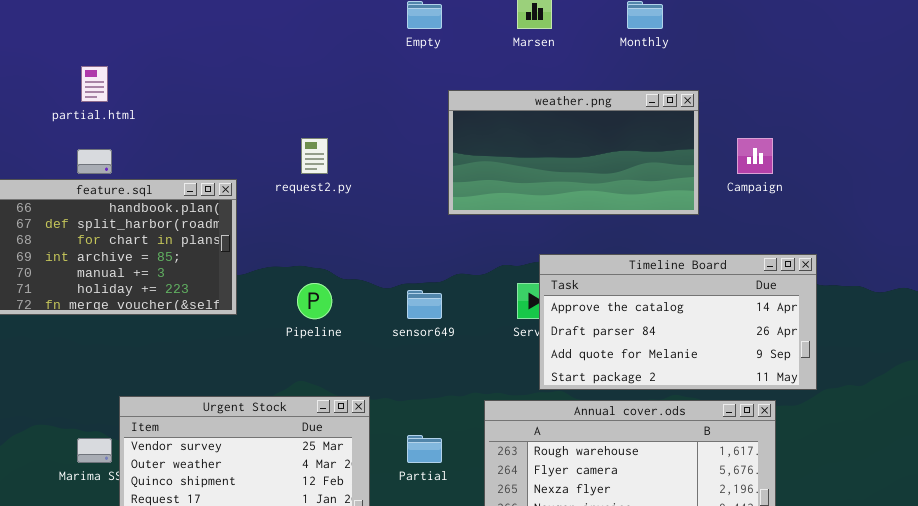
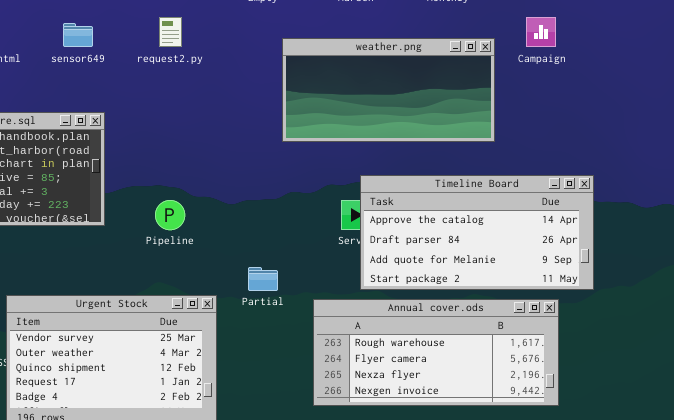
request2.py: [301,138,328,174] -> [159,17,182,47], moved
Campaign: [737,138,773,174] -> [526,17,556,47], moved
sensor649: [407,290,442,319] -> [63,23,93,47], moved
Partial: [407,435,442,463] -> [248,267,278,291], moved

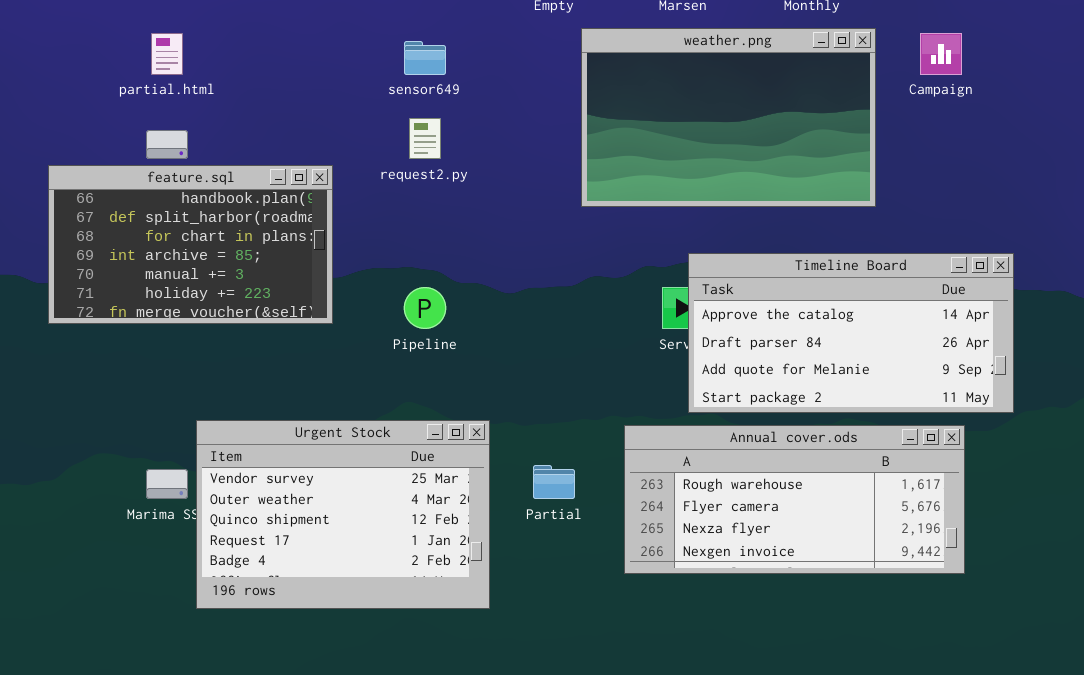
request2.py: [159,17,182,47] -> [409,118,441,159], moved
sensor649: [63,23,93,47] -> [404,41,446,75], moved
weather.png: [282,38,495,142] -> [581,28,876,207], resized
Partial: [248,267,278,291] -> [533,465,575,499], moved

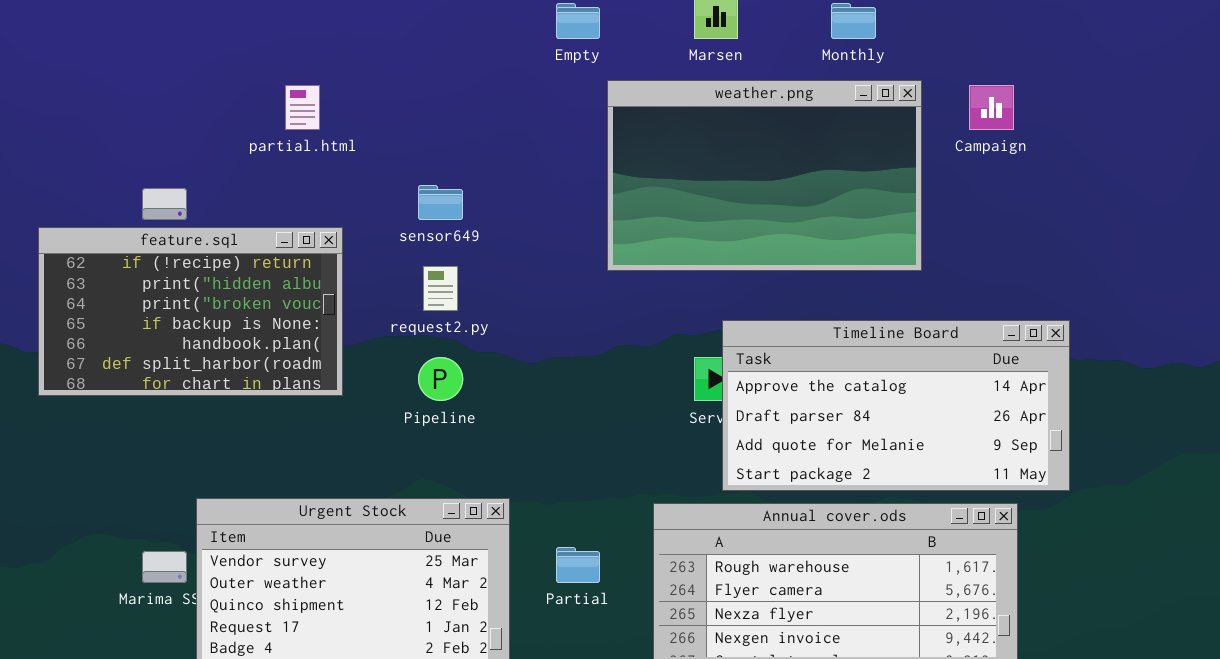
partial.html: [151,33,183,75] -> [285,85,320,130], moved
sensor649: [404,41,446,75] -> [418,185,463,220], moved
request2.py: [409,118,441,159] -> [423,266,458,311], moved
feature.sql: [48,165,333,324] -> [38,227,343,396], scrolled up 4 rows

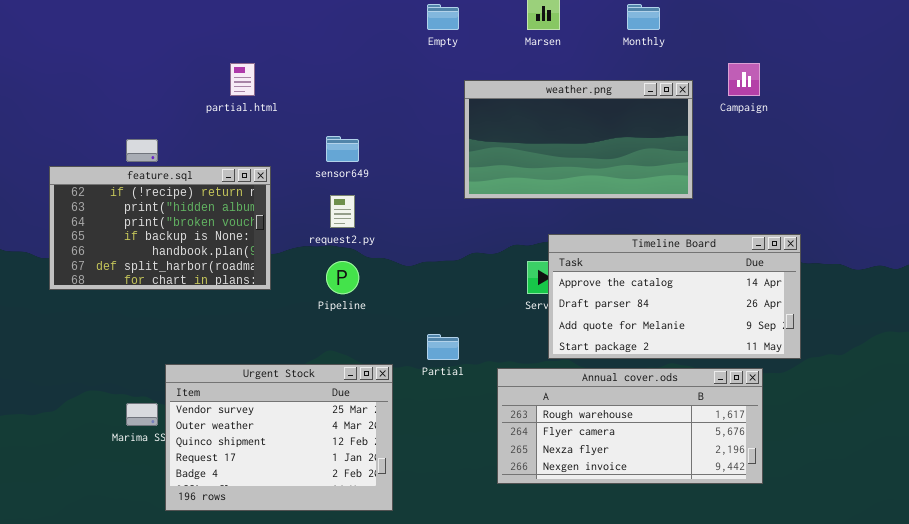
weather.png: [607,80,922,271] -> [464,80,693,199], resized
Partial: [556,547,600,583] -> [427,334,459,360], moved

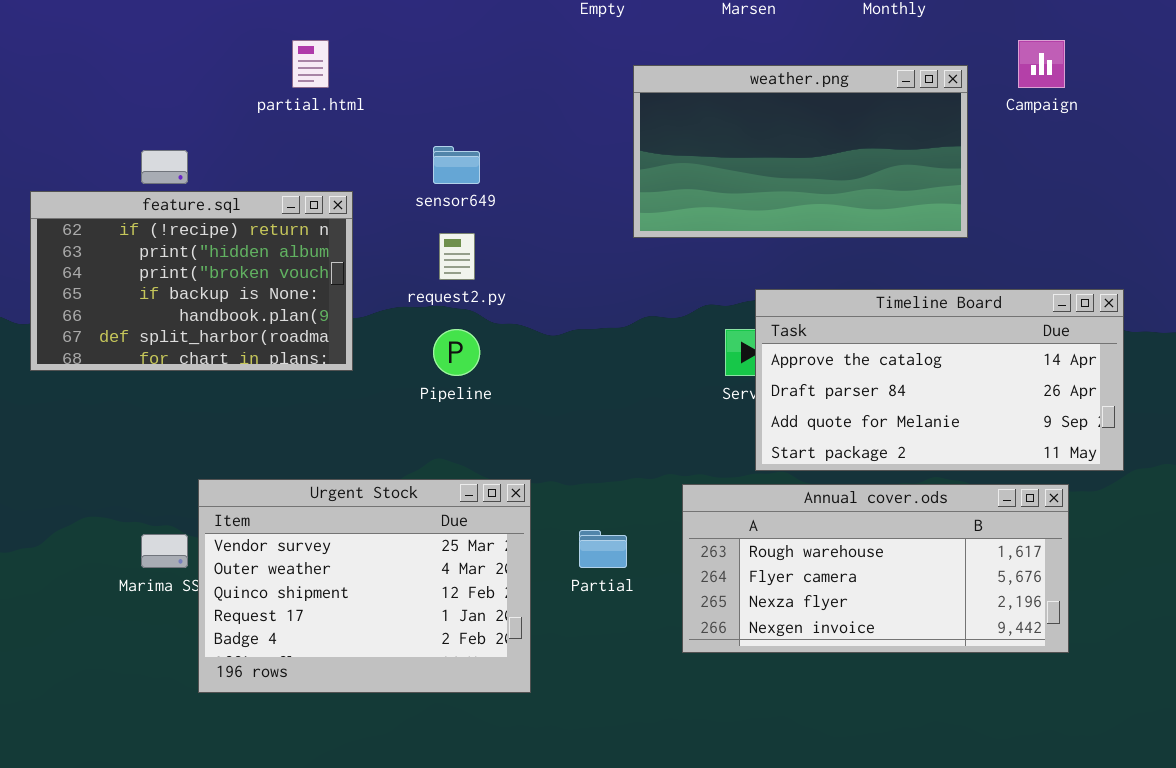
Partial: [427,334,459,360] -> [579,530,627,568], moved

